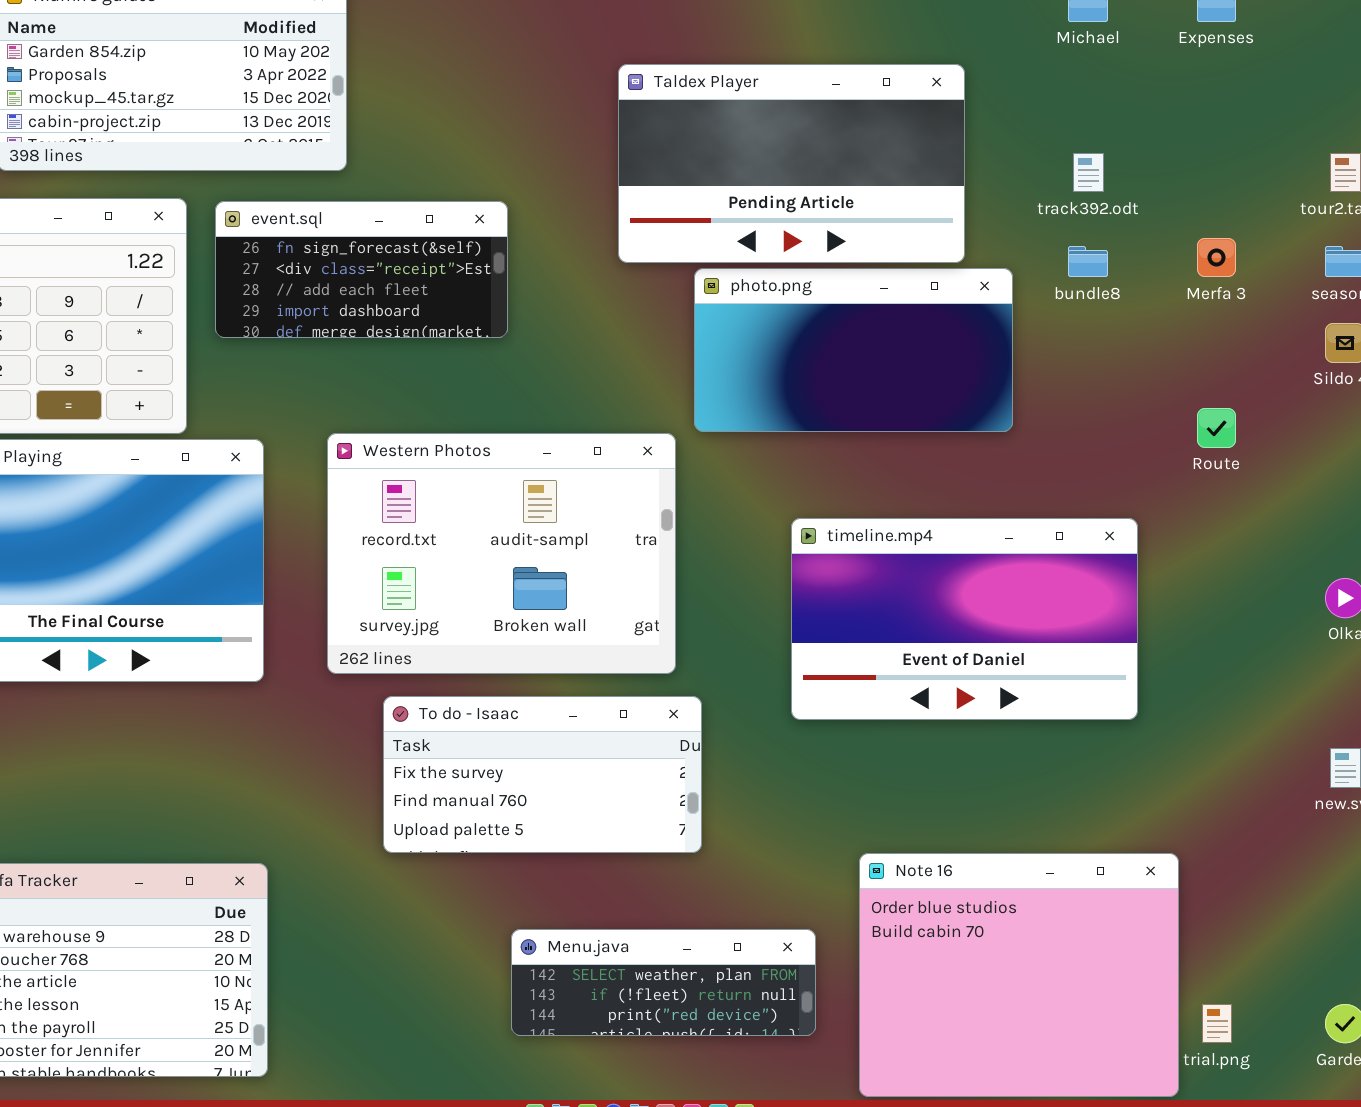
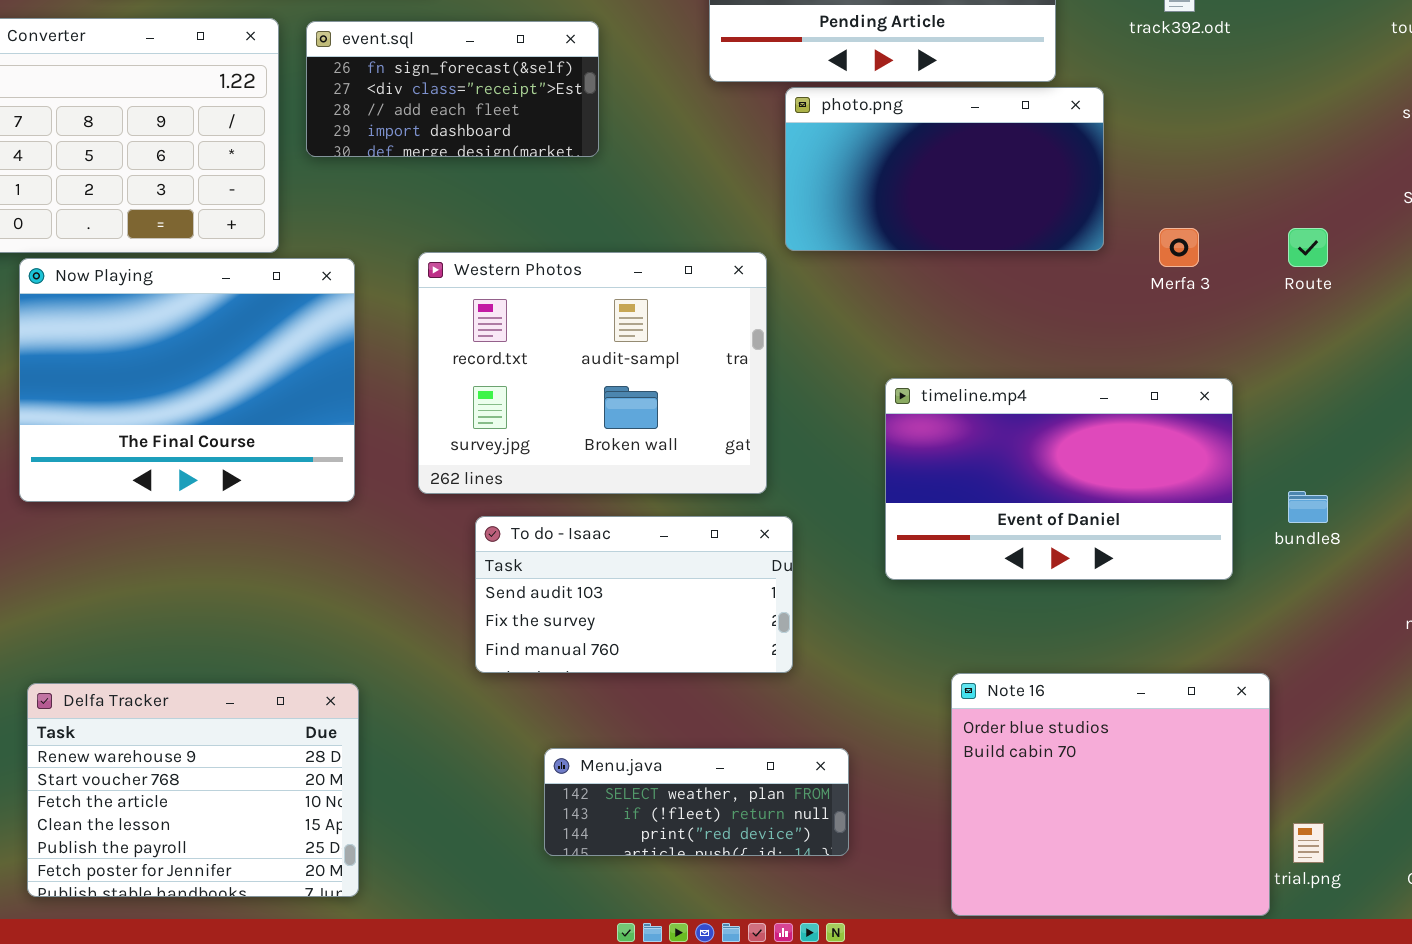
Merfa 3: [1197,238,1236,277] -> [1159,228,1199,267], moved
bundle8: [1068,246,1108,277] -> [1288,491,1328,523], moved
timeline.mp4: [791,518,1138,720] -> [885,378,1233,580], moved
To do - Isaac: [383,696,702,853] -> [475,516,793,673], scrolled up 1 row
Menu.java: [511,929,816,1036] -> [544,748,849,856], moved

